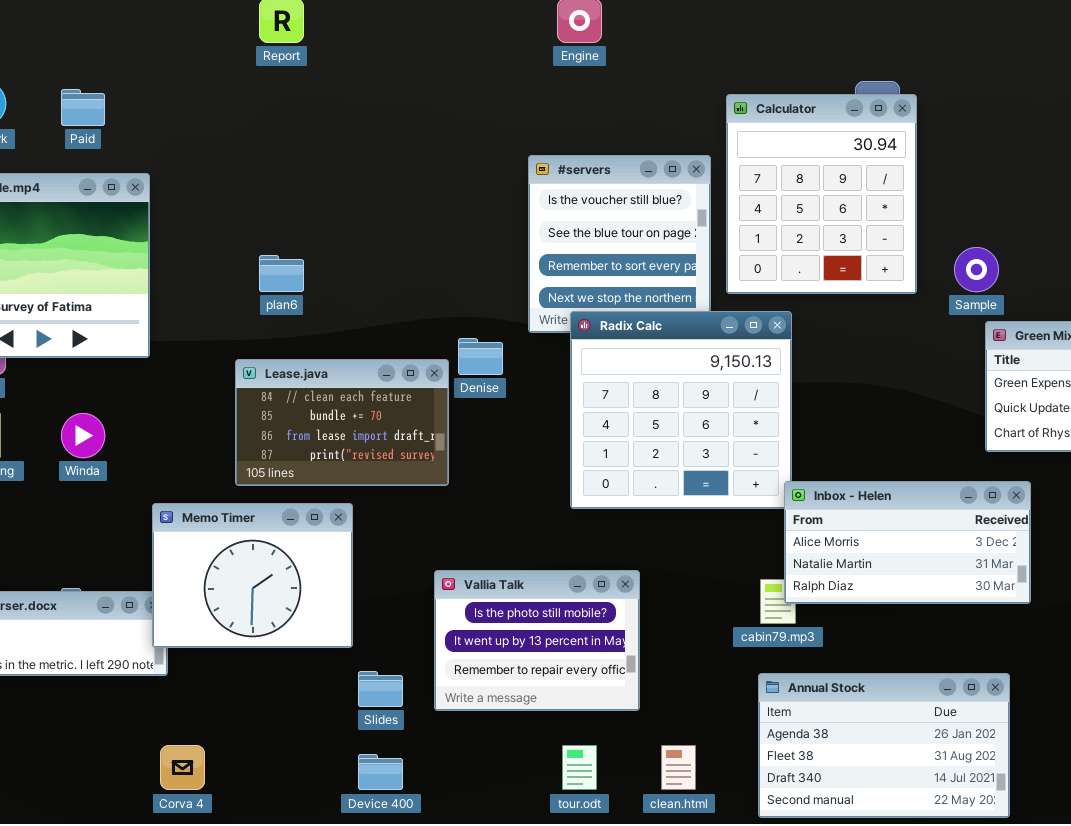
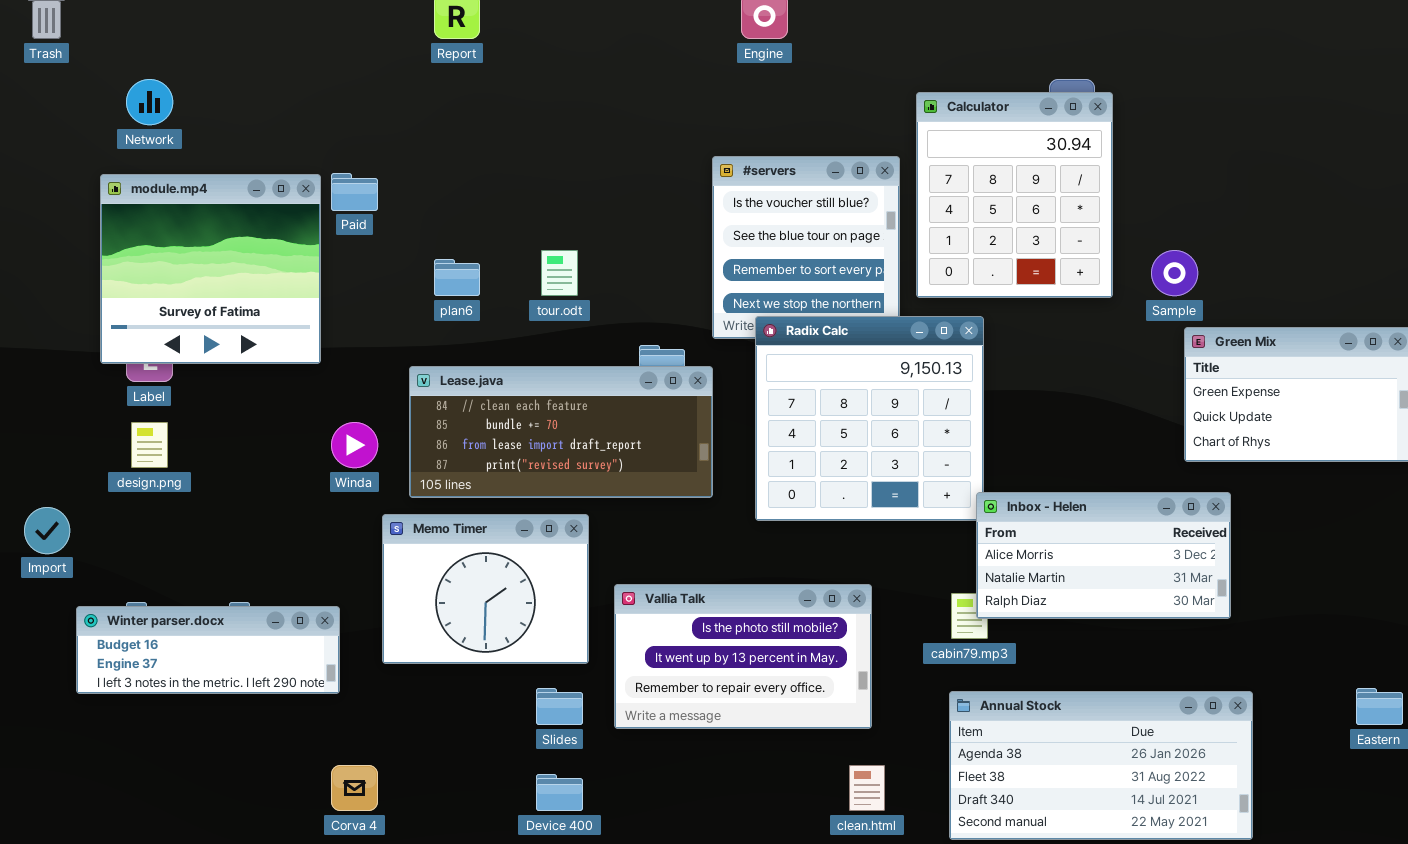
Paid: [61,89,105,126] -> [331,173,378,211], moved
Lease.java: [235,359,449,486] -> [409,366,713,498], resized
Winda: [61,413,105,458] -> [331,422,378,468], moved
Memo Timer: [152,503,353,648] -> [382,514,589,664], moved
Vallia Talk: [434,570,640,711] -> [614,584,872,729], resized
Annual Stock: [758,673,1010,818] -> [949,691,1253,840], resized
tour.odt: [562,745,597,790] -> [541,250,578,296], moved

